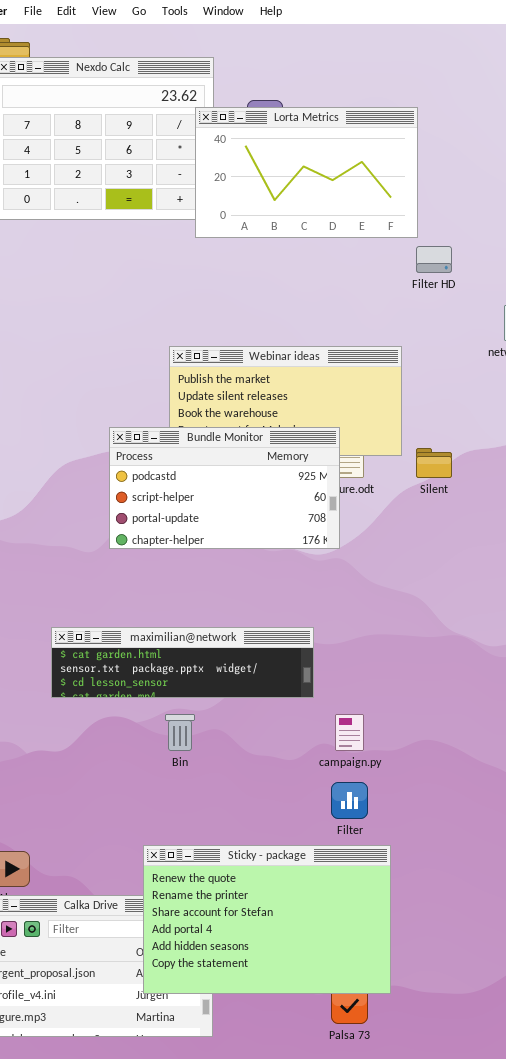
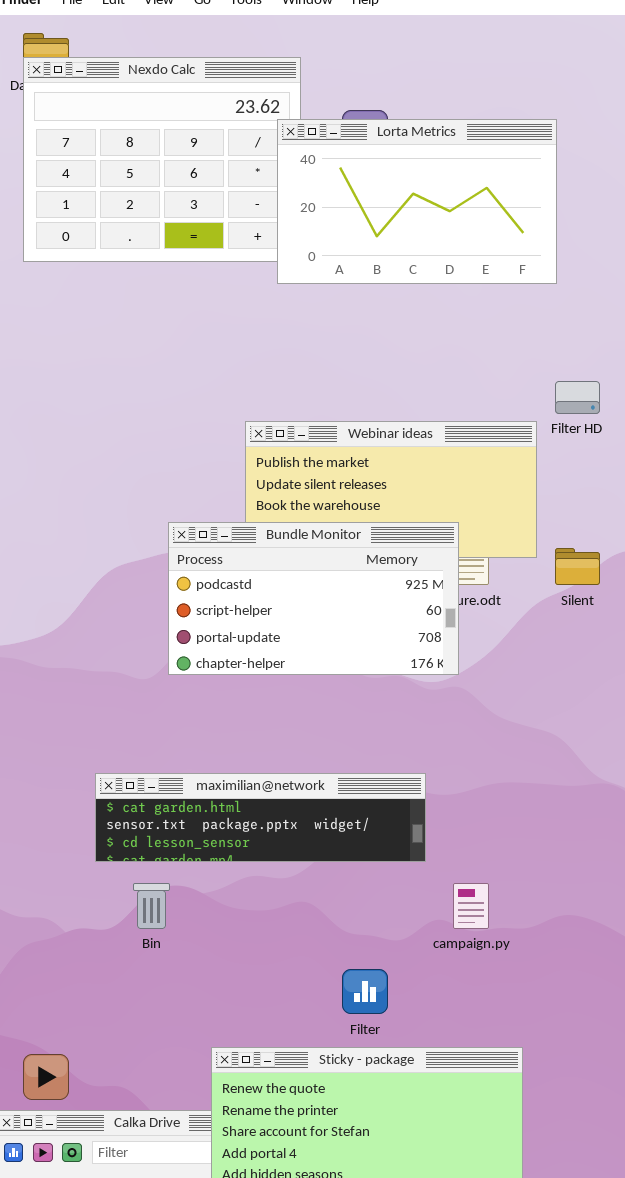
Filter HD: [416,246,452,273] -> [555,381,600,414], moved
Bin: [165,714,195,751] -> [133,883,170,929], moved
Filter: [331,782,368,819] -> [342,969,388,1014], moved

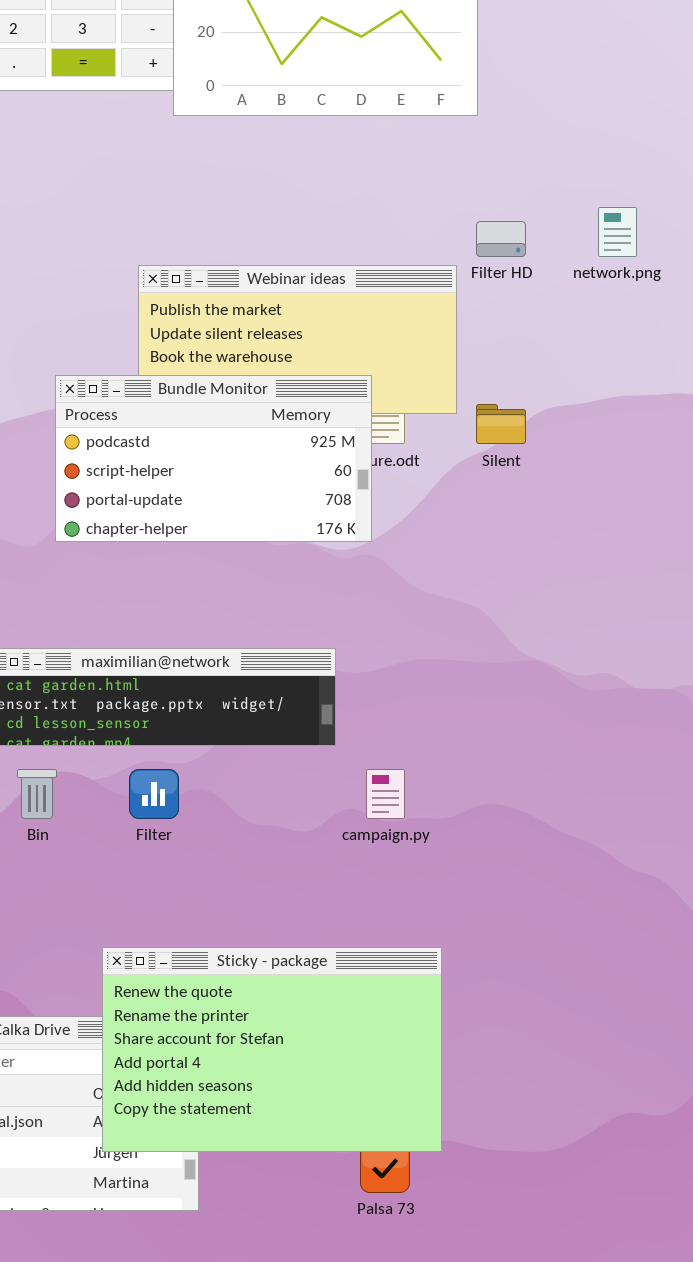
Filter: [342,969,388,1014] -> [129,769,179,819], moved

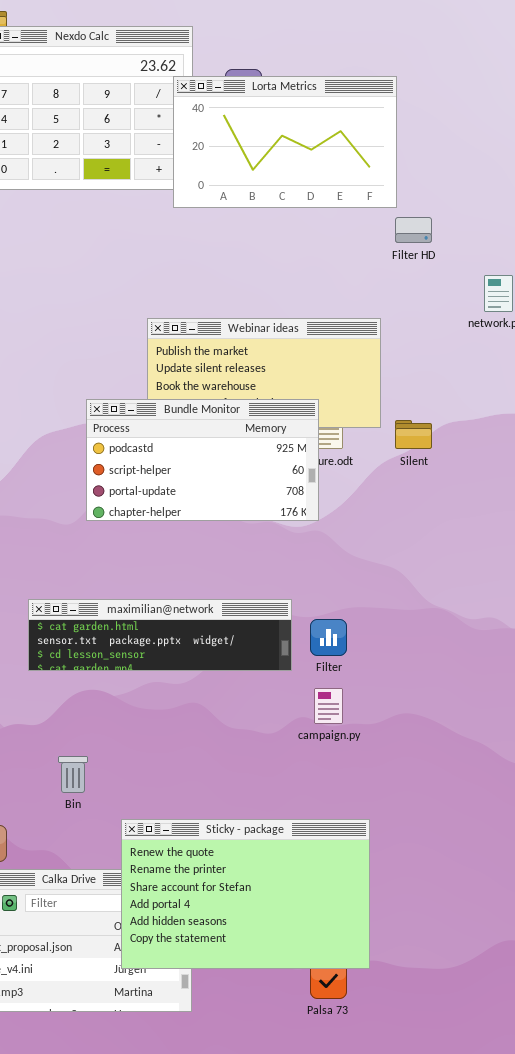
Filter HD: [476,221,526,257] -> [395,217,432,243], moved
Bin: [17,769,57,819] -> [58,756,88,793], moved
Filter: [129,769,179,819] -> [310,619,347,656], moved

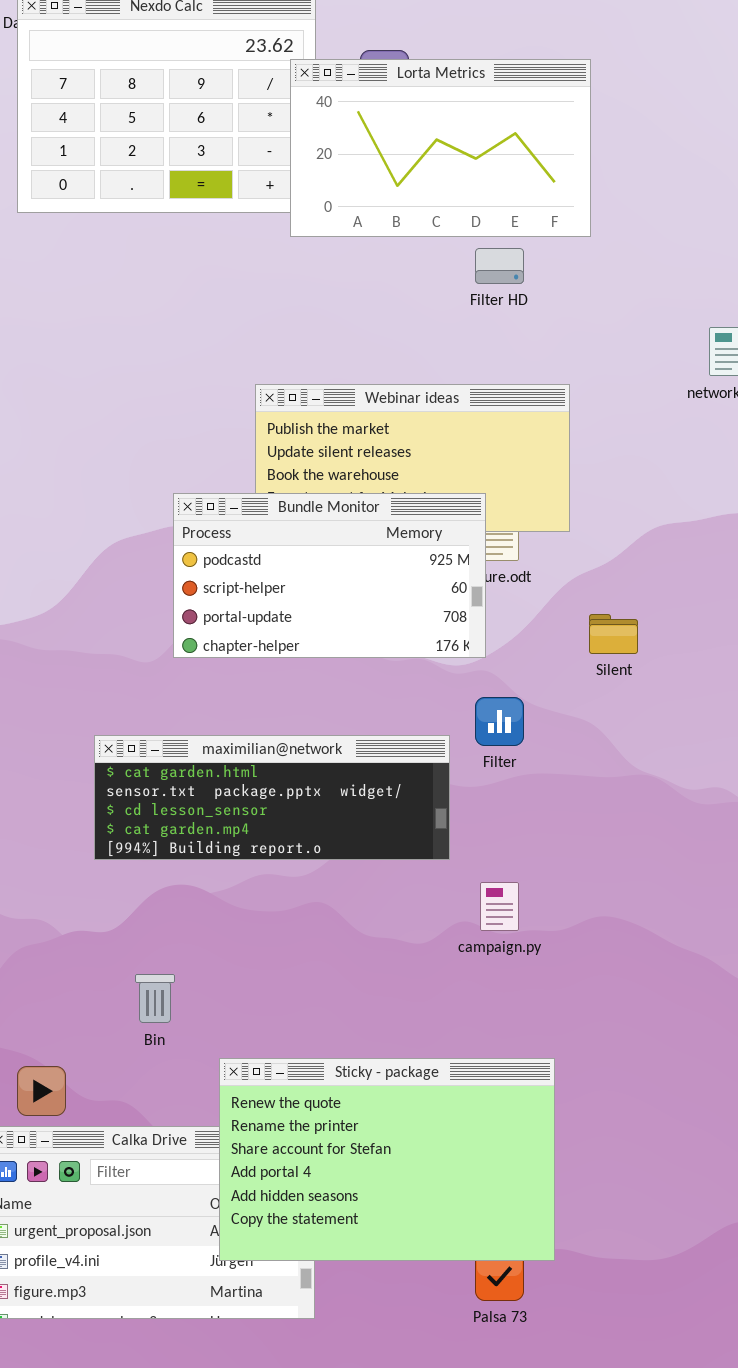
Filter HD: [395,217,432,243] -> [475,248,524,284], moved
Silent: [395,420,432,449] -> [589,614,638,654], moved
maximilian@network: [28,599,292,671] -> [94,735,450,860], resized
Filter: [310,619,347,656] -> [475,697,524,746], moved

